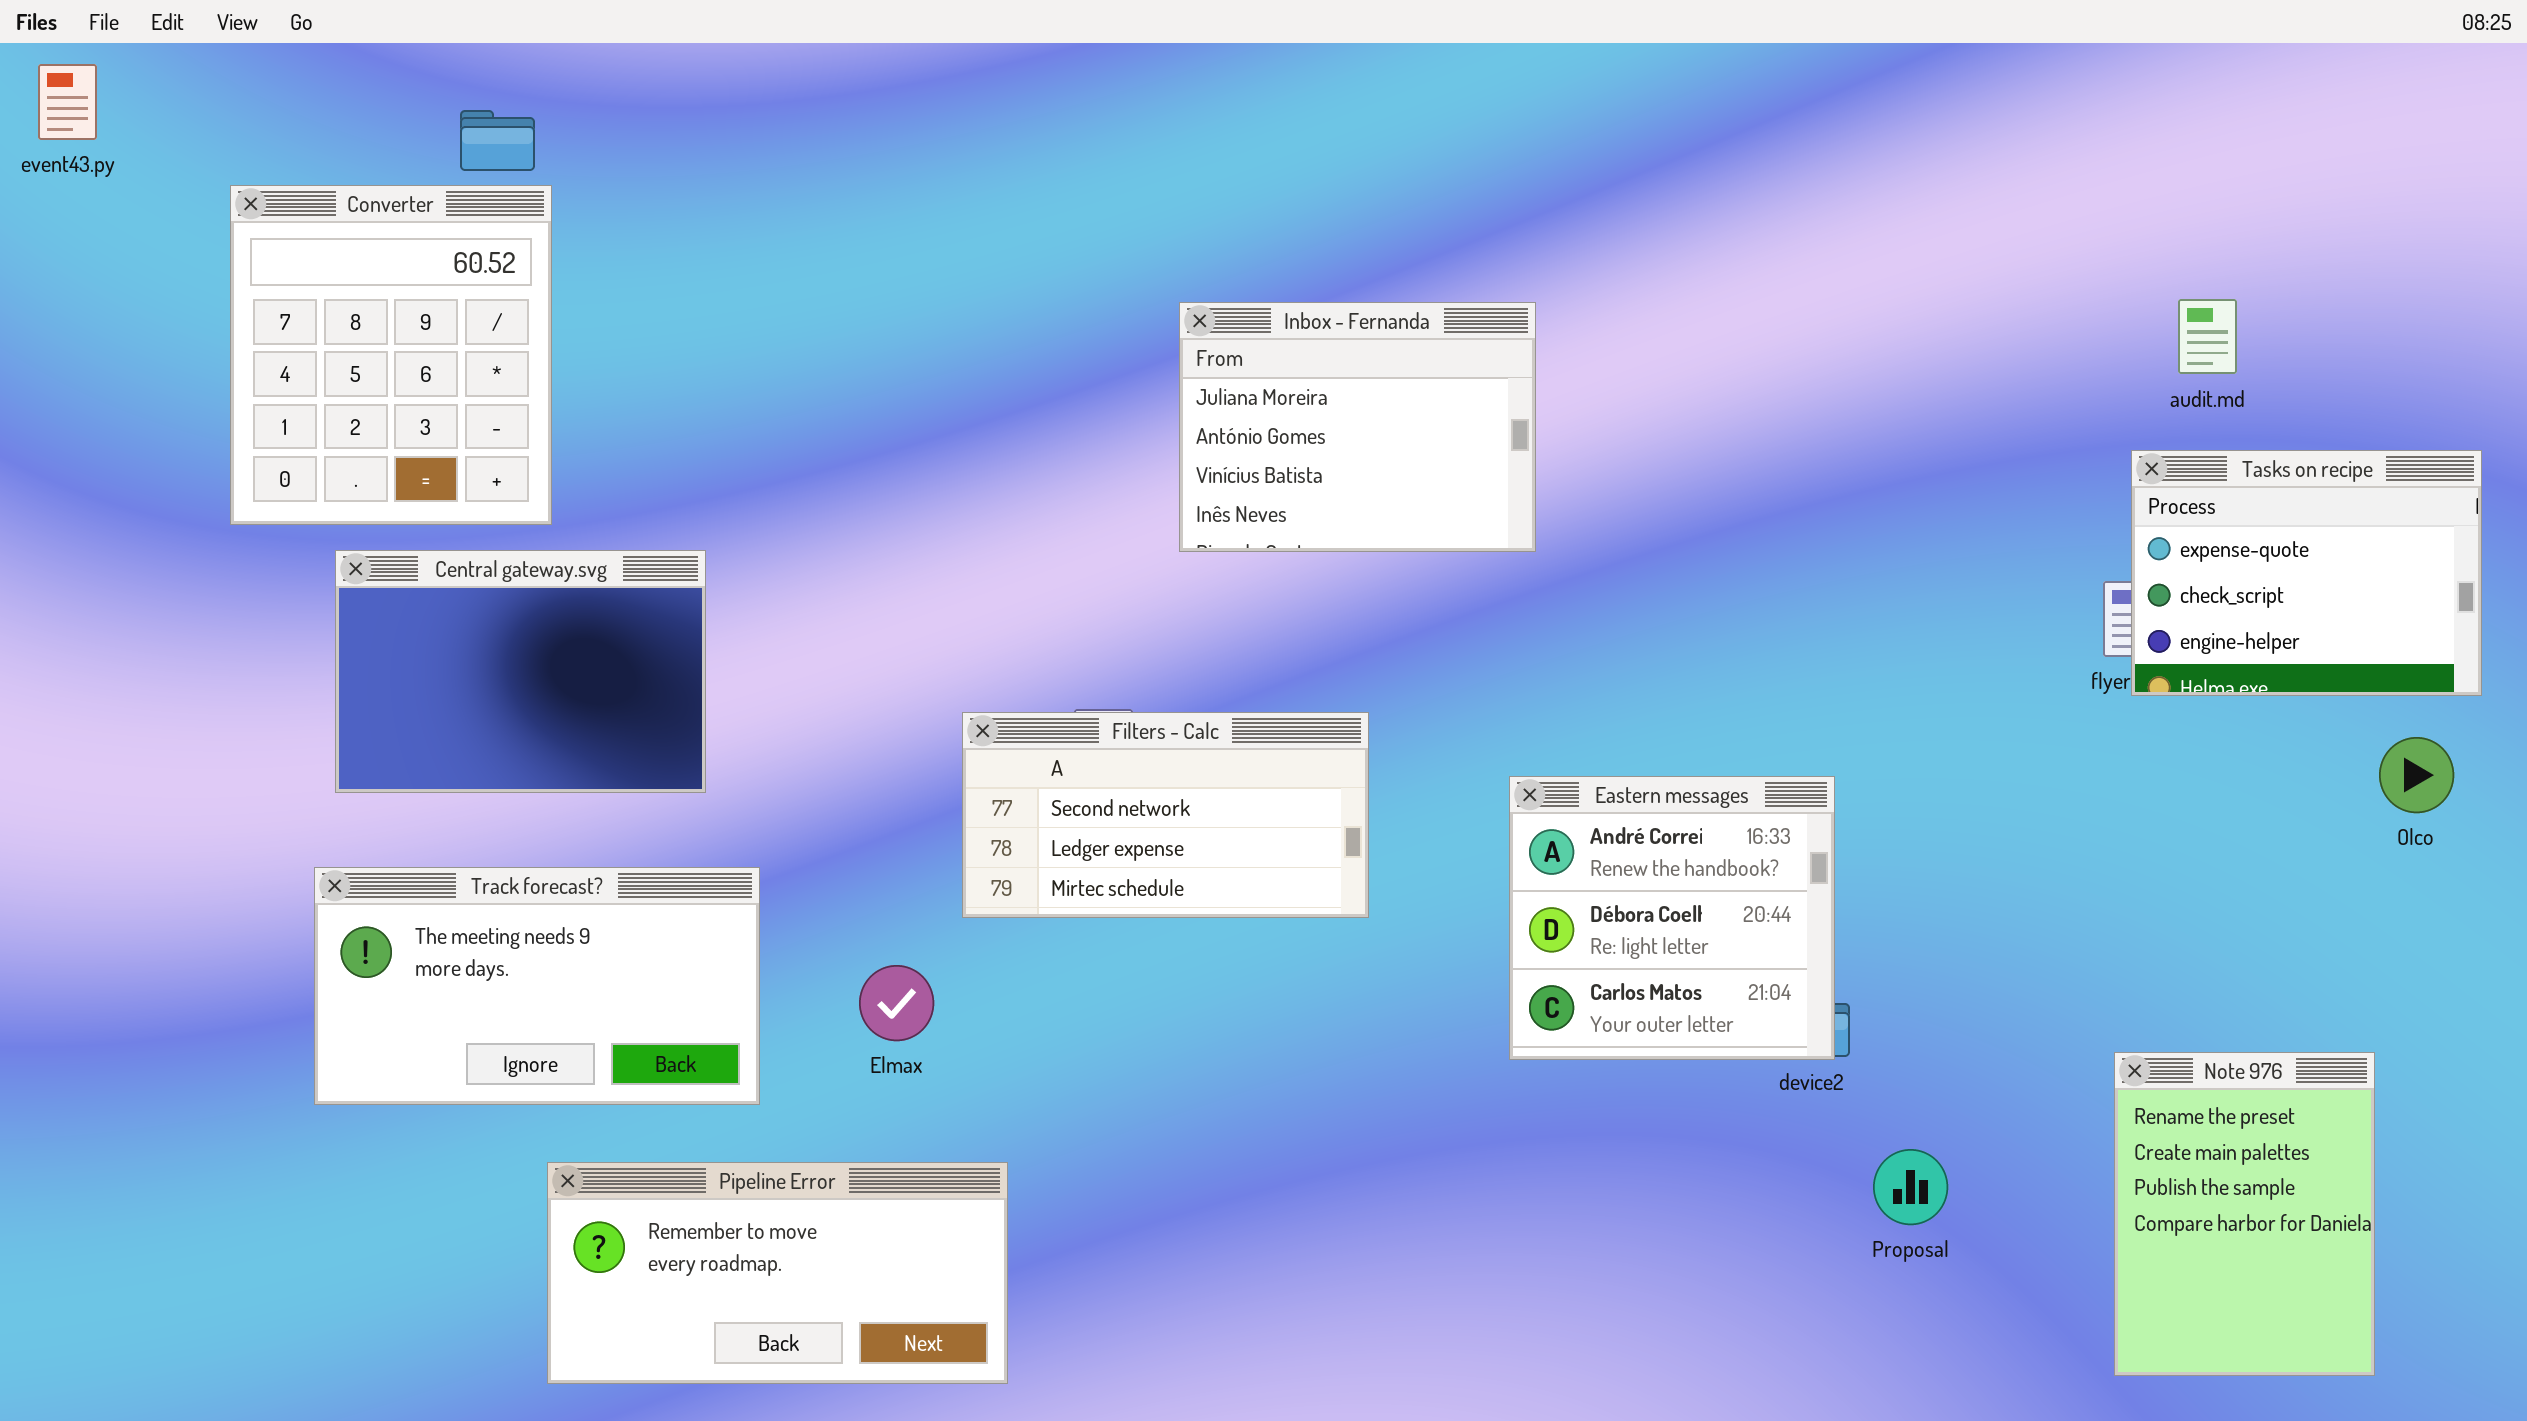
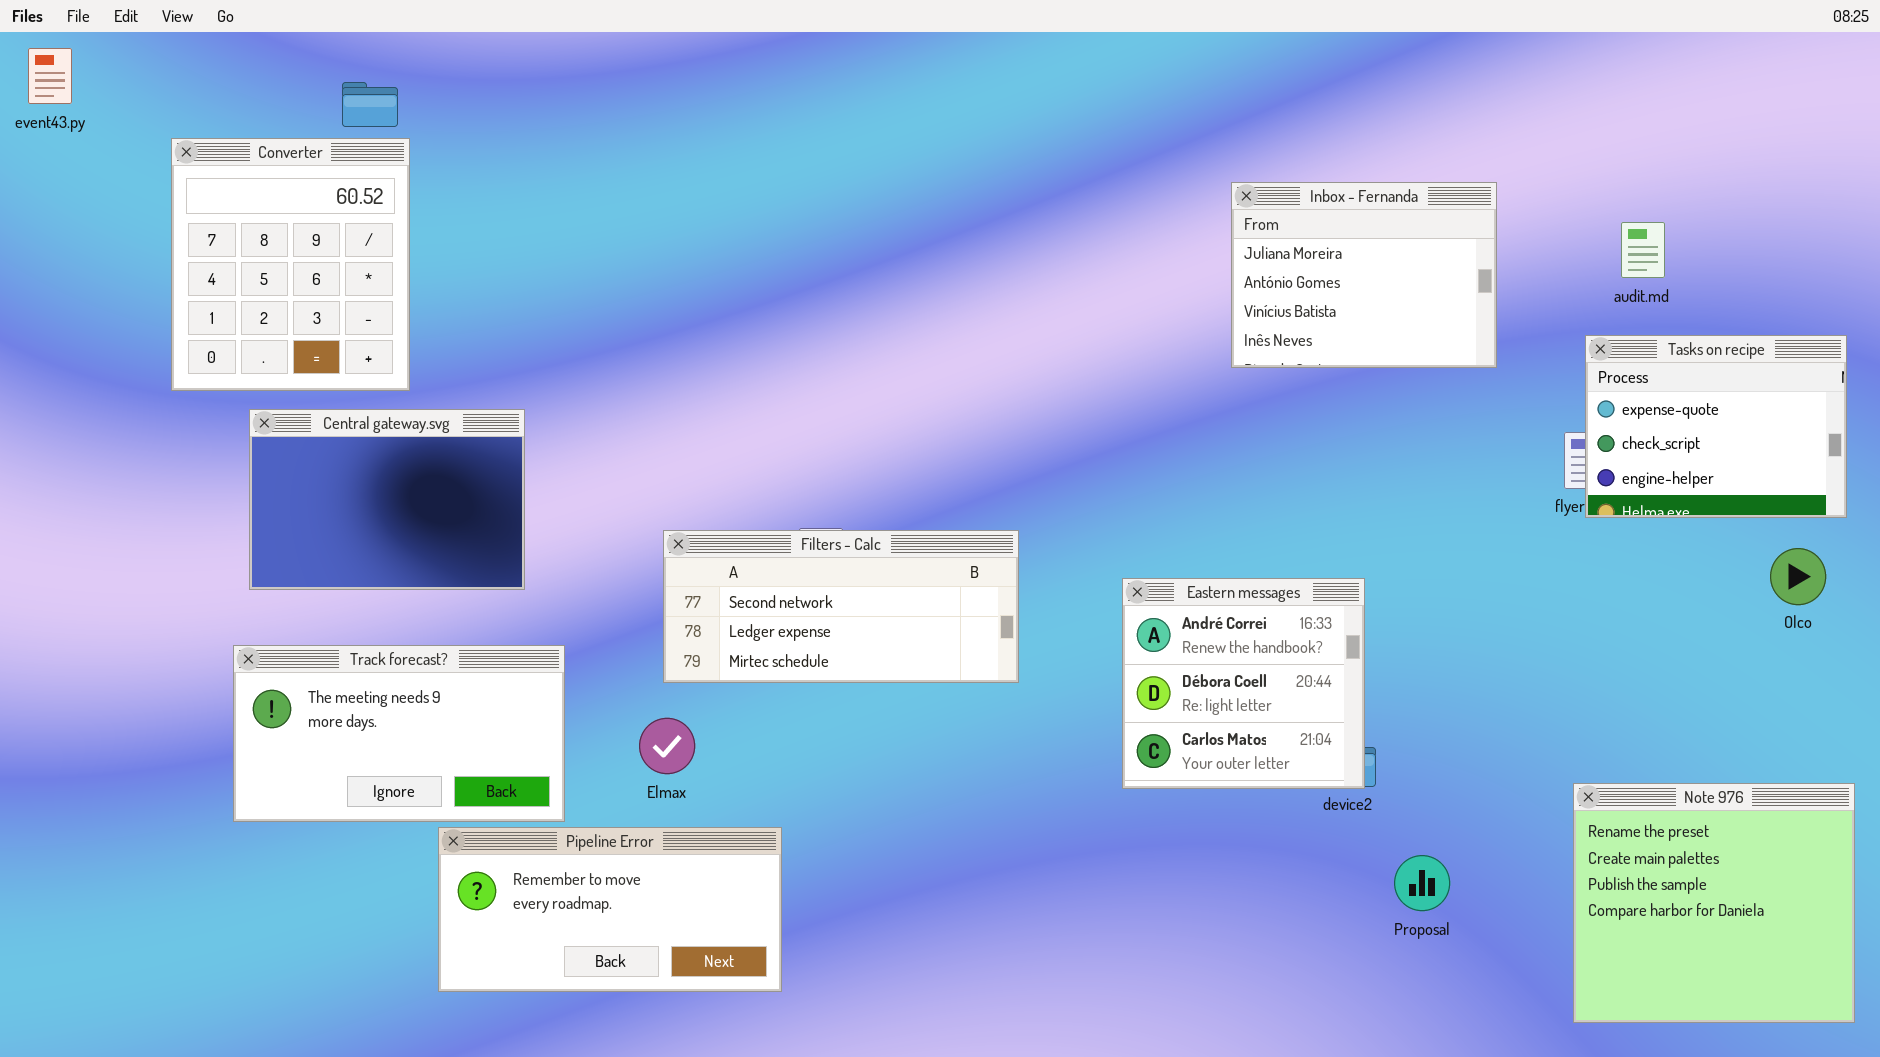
Inbox - Fernanda: [1179,302,1536,552] -> [1231,182,1497,368], moved
Filters - Calc: [962,712,1369,918] -> [663,530,1019,683], resized
Note 976: [2114,1052,2375,1376] -> [1573,783,1855,1023], resized
Pipeline Error: [547,1162,1008,1384] -> [438,827,782,992], moved

